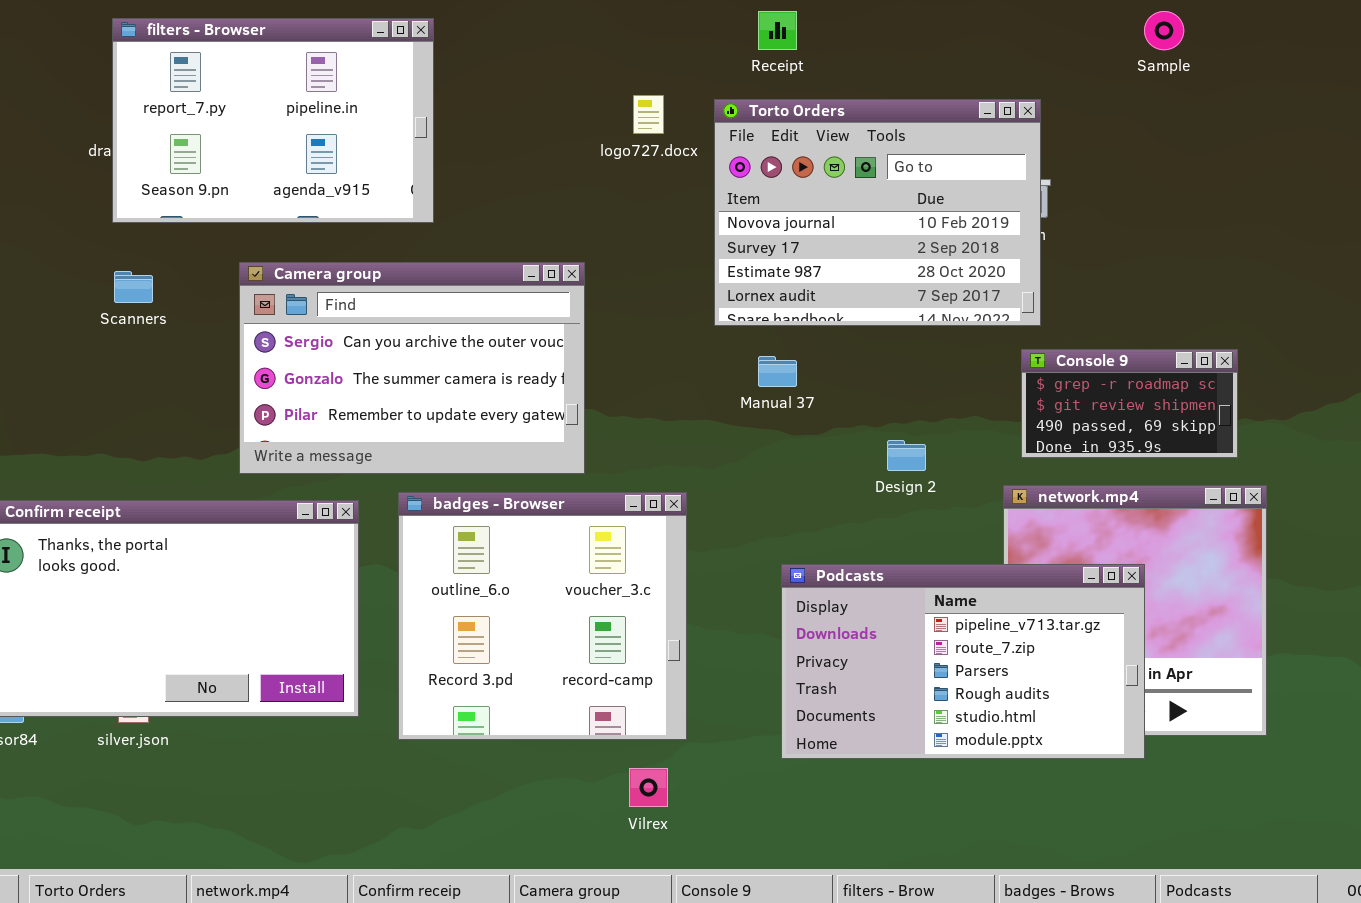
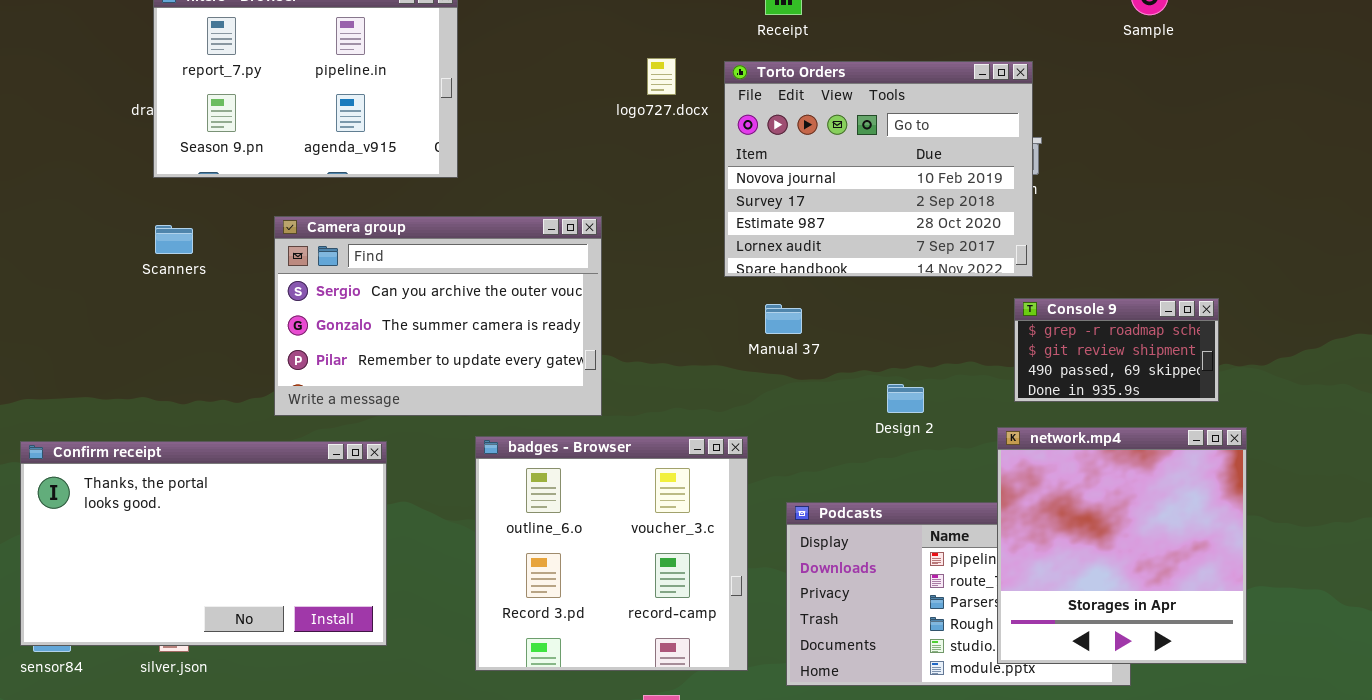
network.mp4: [1003,485,1267,736] -> [997,427,1247,664], raised
badges - Browser: [398,492,687,740] -> [475,436,748,671], moved

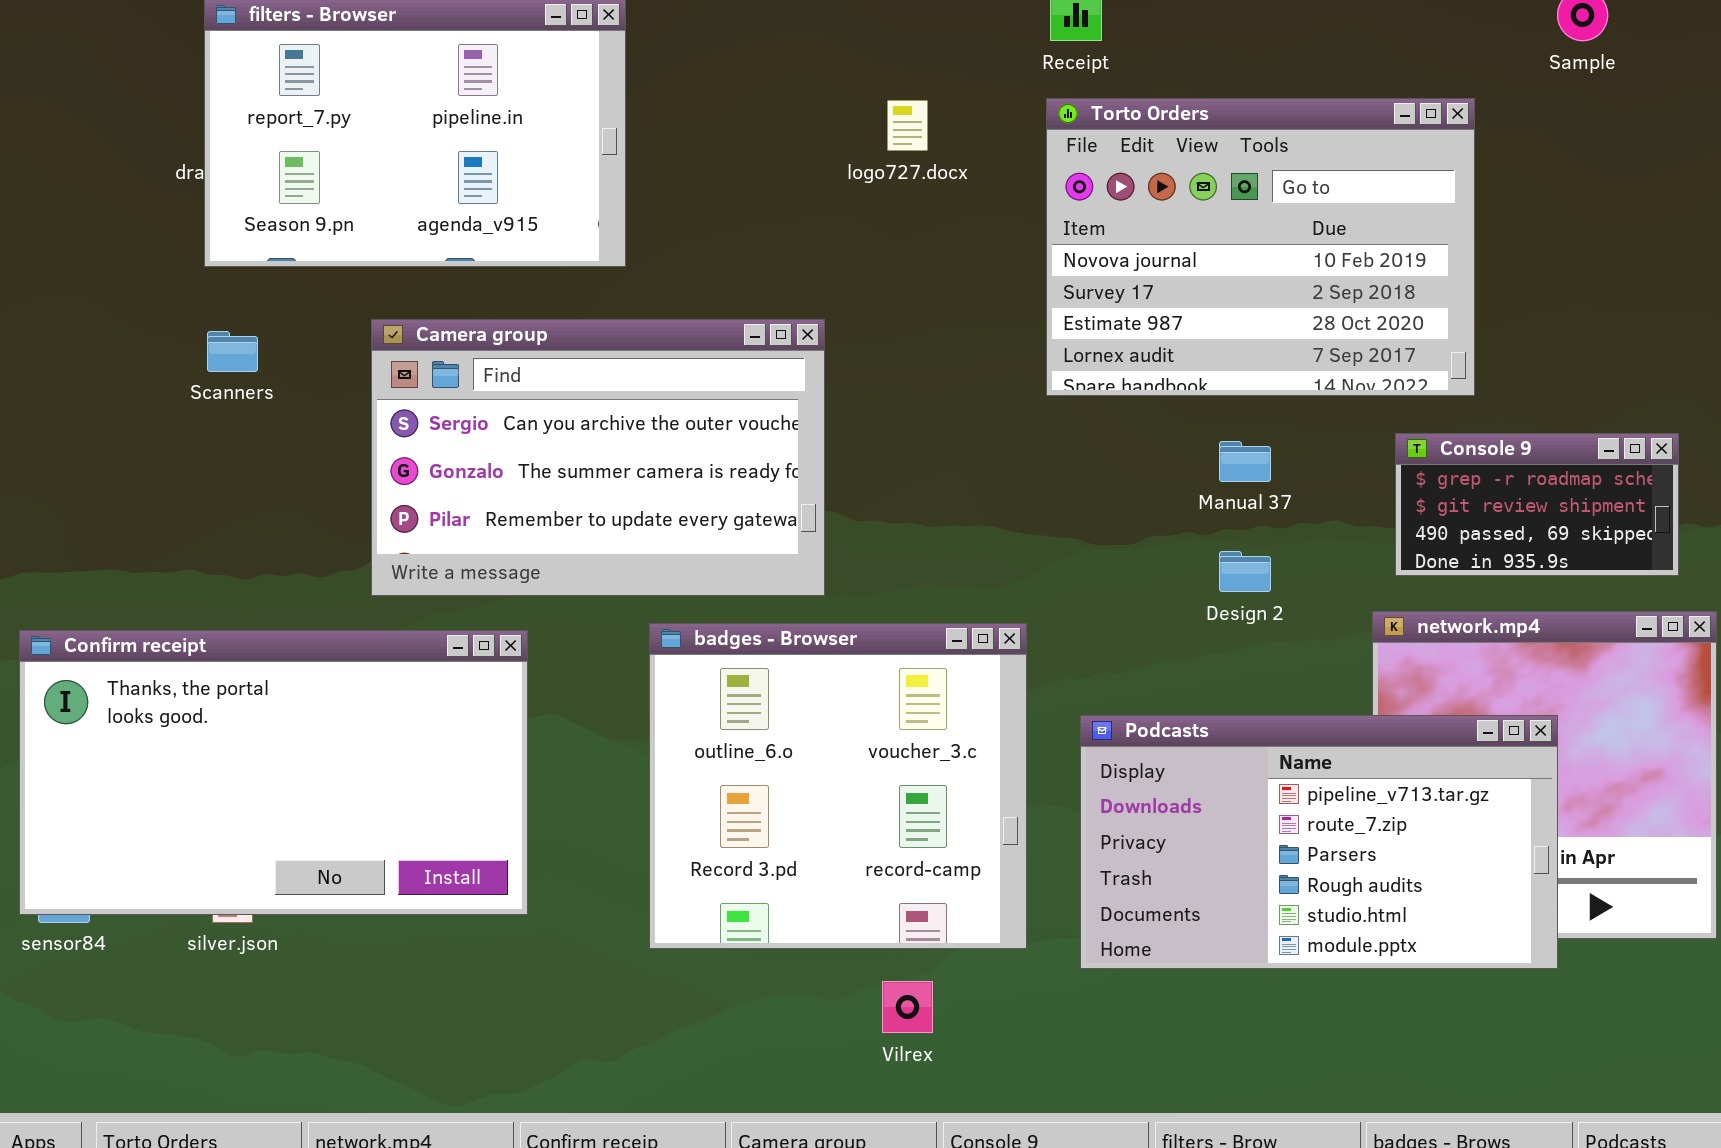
Torto Orders: [724,61,1033,277] -> [1046,98,1475,396], moved
Manual 37: [765,304,802,334] -> [1219,441,1271,482], moved
Podcasts: [786,502,1131,686] -> [1080,715,1558,969], raised

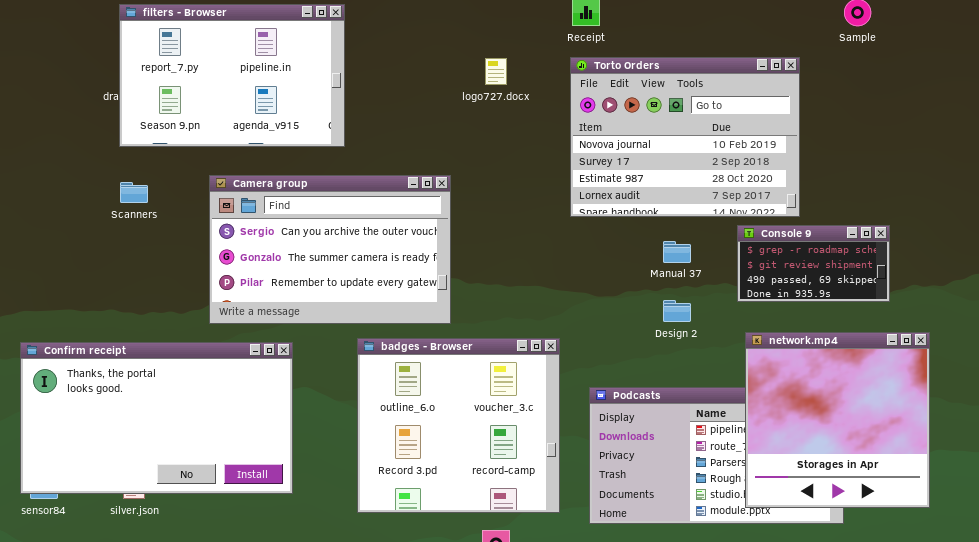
Console 9: [1395,433,1679,576] -> [737,225,890,302], moved
network.mp4: [1372,611,1717,939] -> [745,332,930,508], raised

